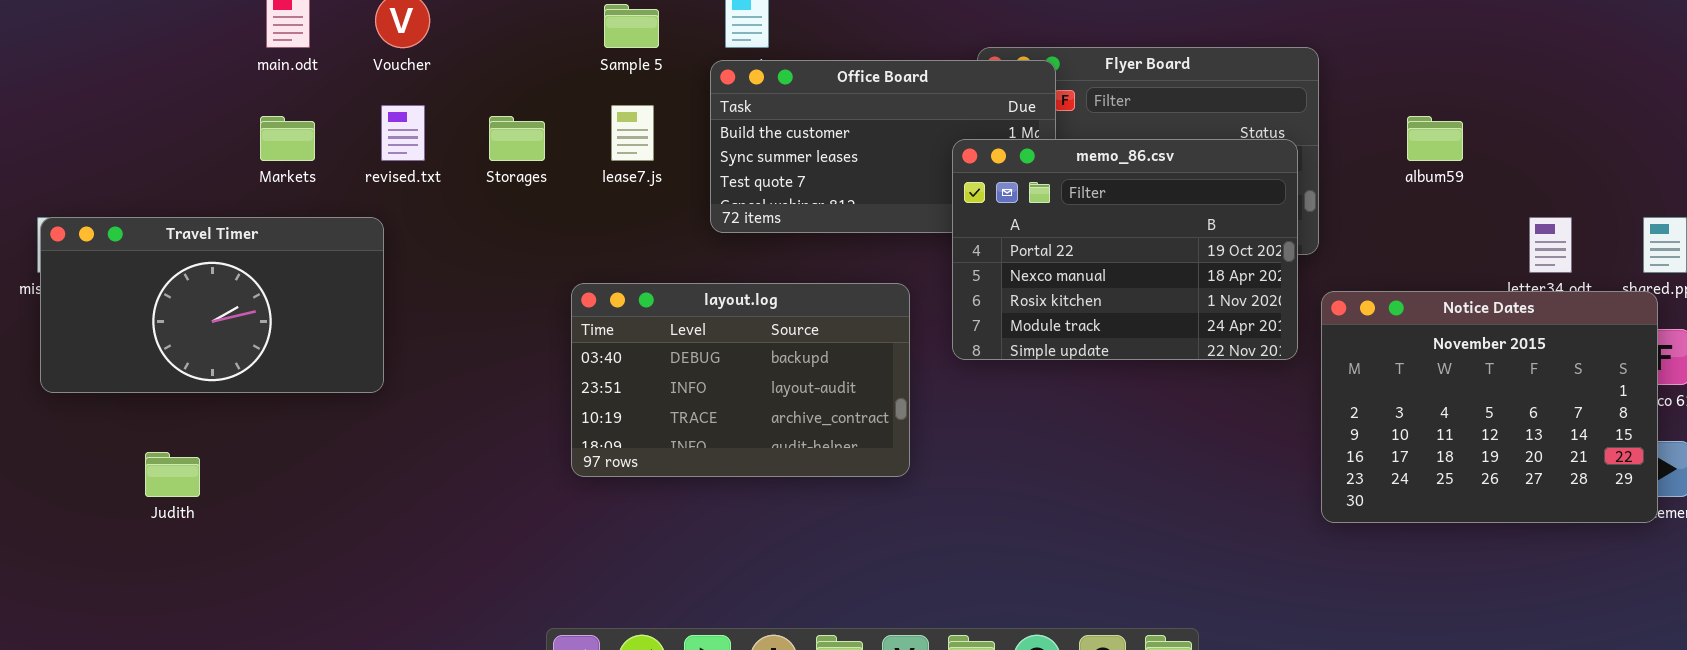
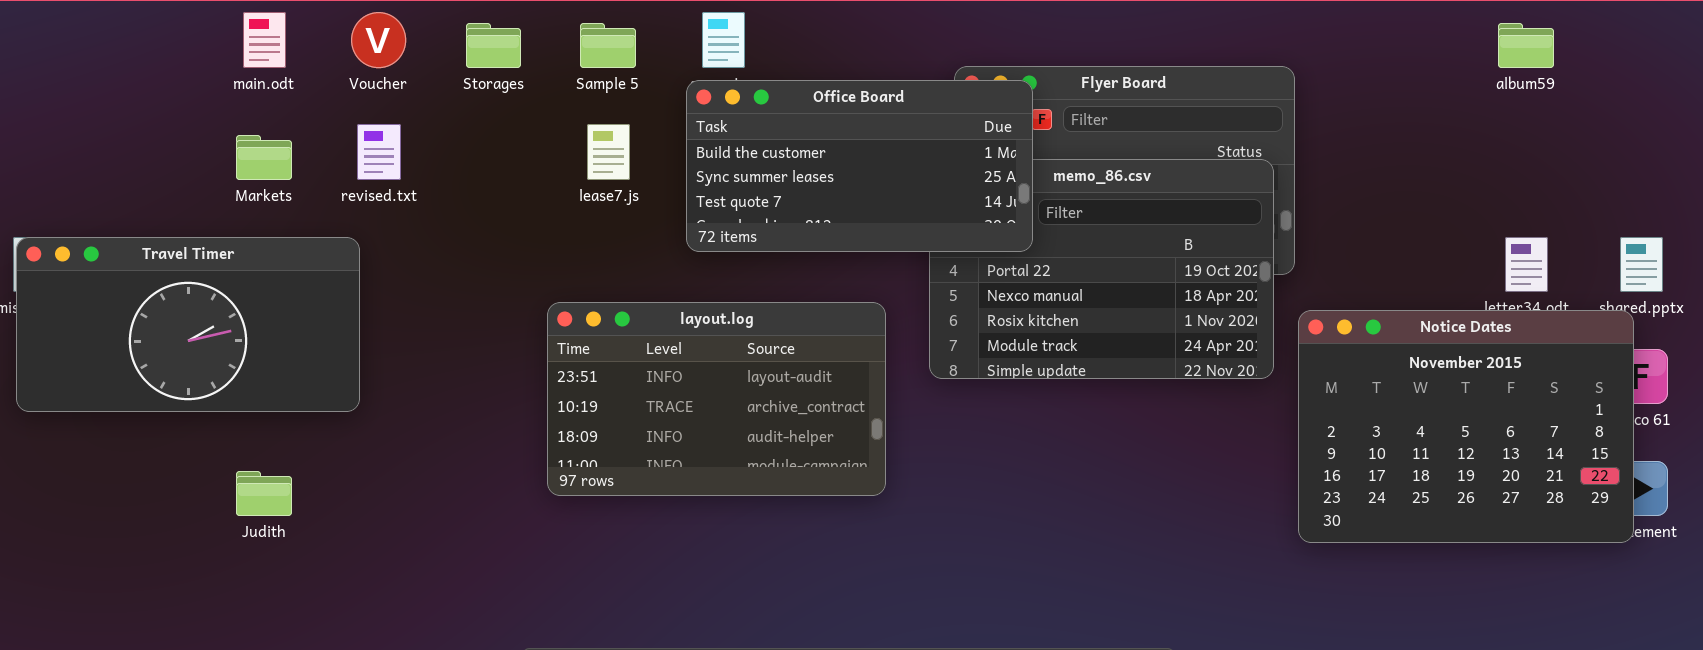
Office Board: [710,60,1056,233] -> [686,80,1033,252], raised
Storages: [489,116,545,161] -> [466,23,521,68], moved
album59: [1407,116,1463,161] -> [1498,23,1554,68], moved
layout.log: [571,283,910,477] -> [547,302,886,496], scrolled down 1 row
Judith: [145,452,200,497] -> [236,471,292,516], moved

